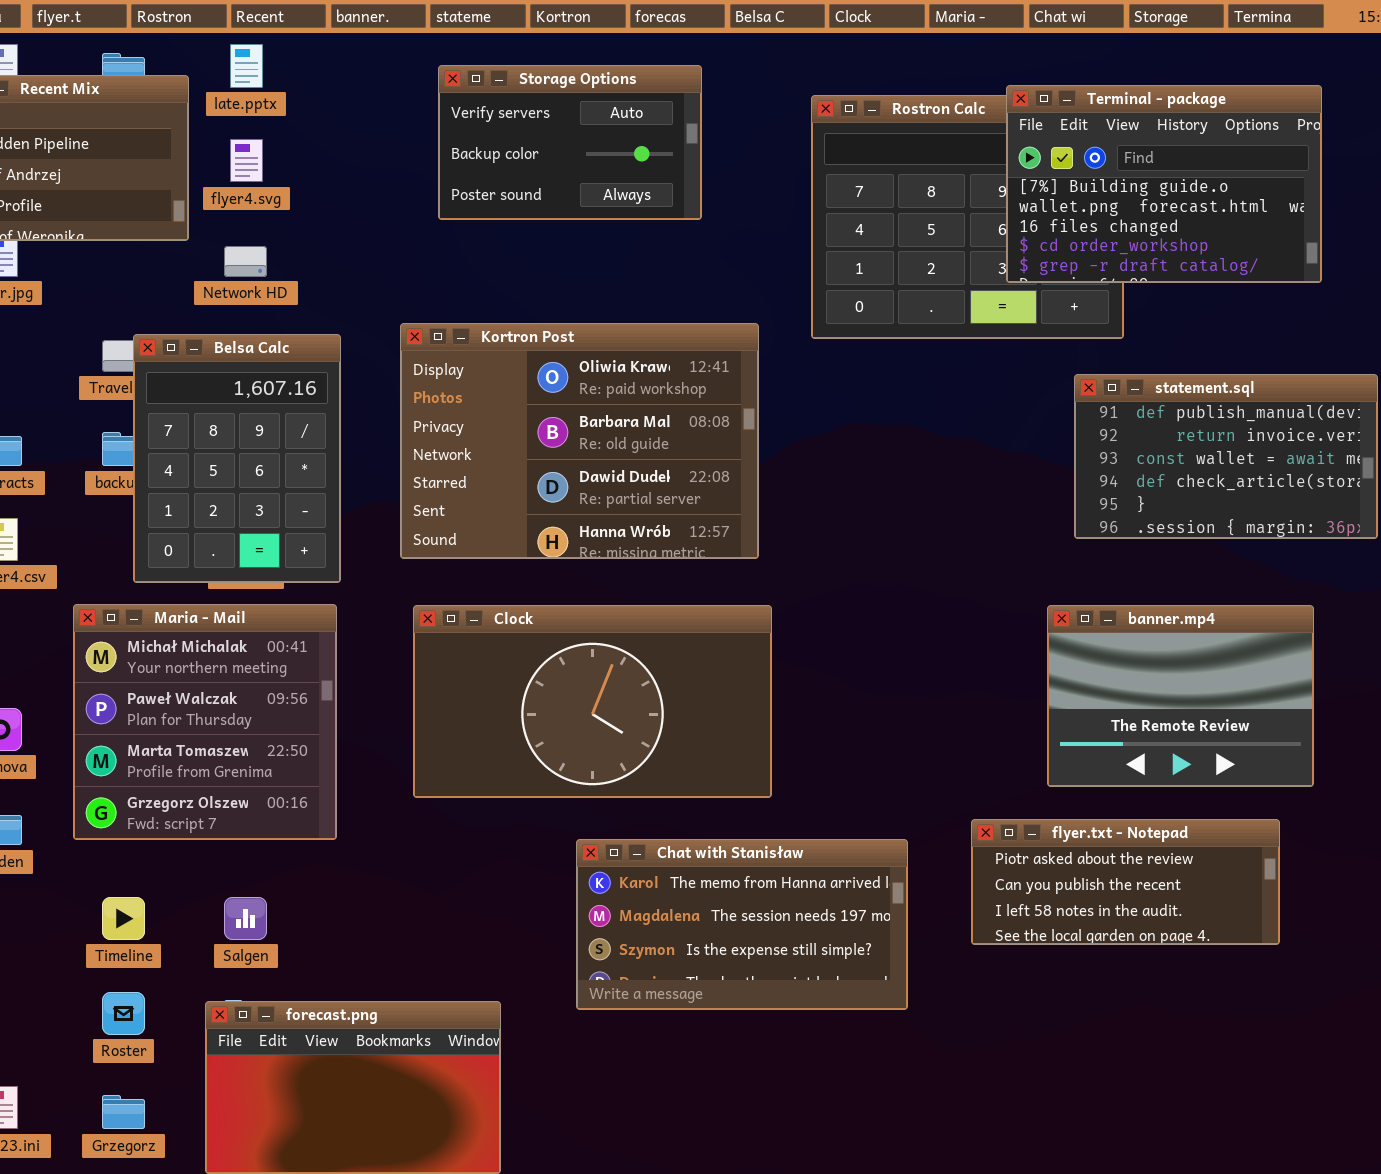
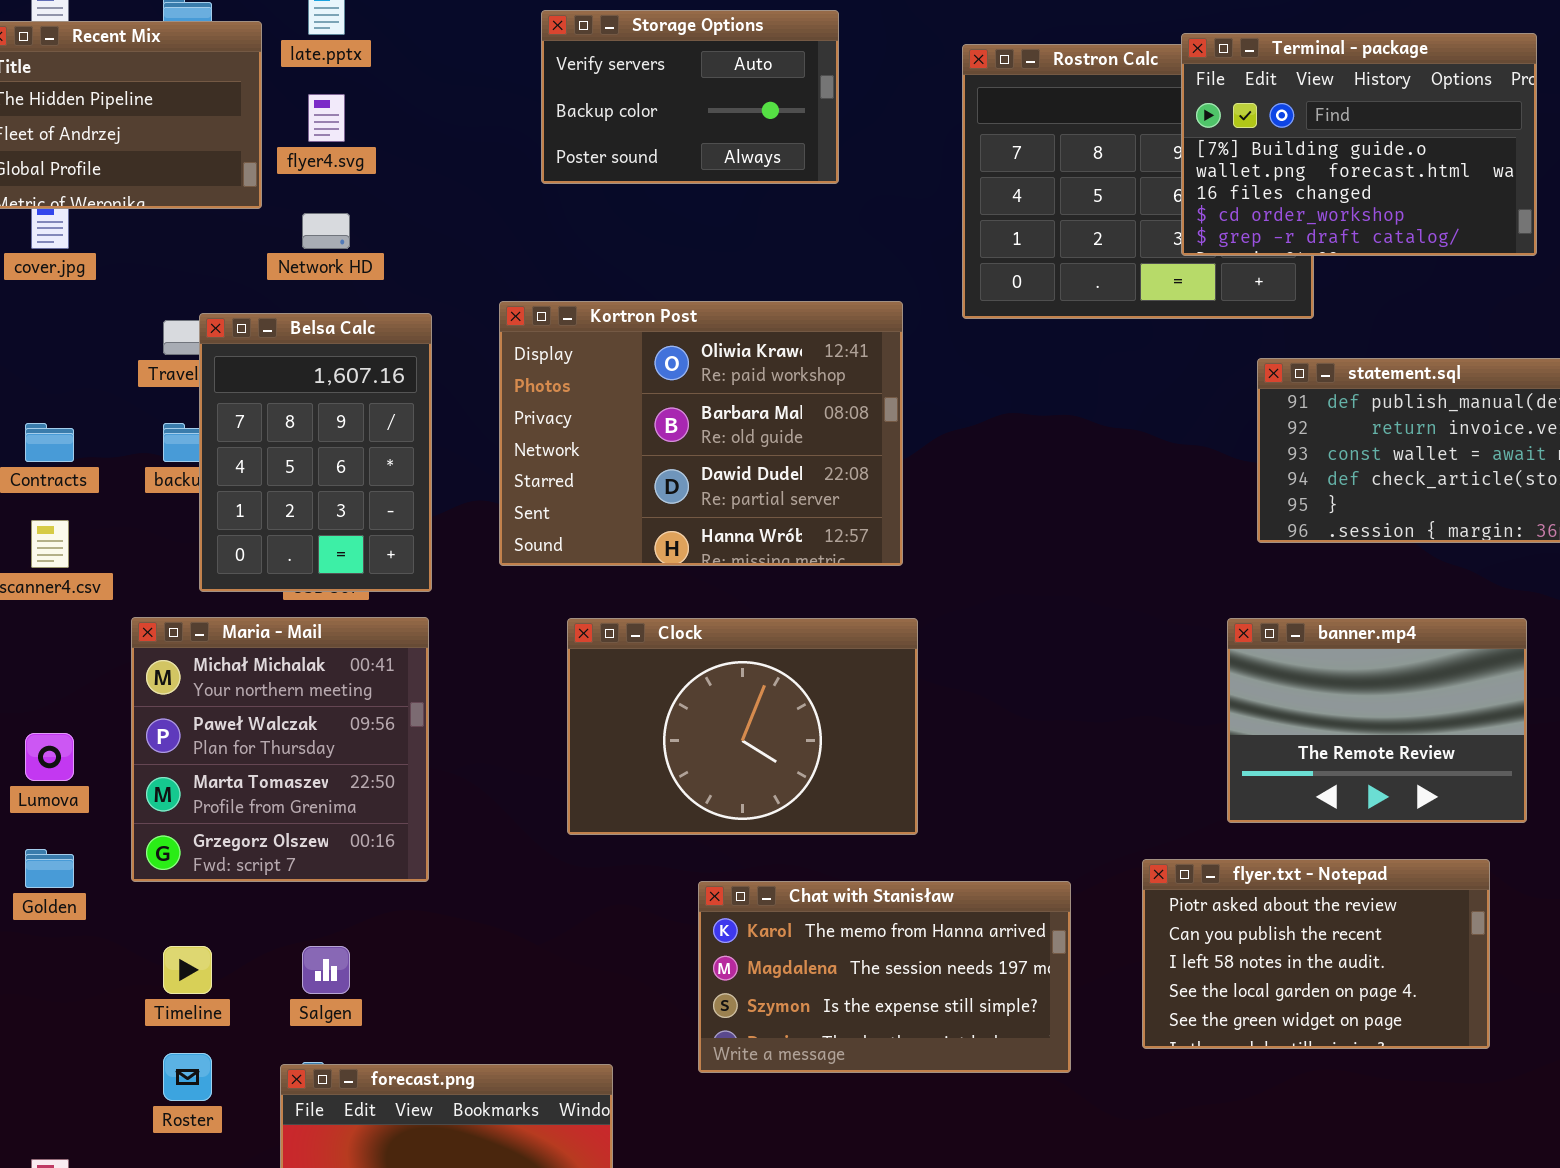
Clock: [413,605,772,798] -> [567,618,918,835], resized
flyer.txt - Notepad: [971,819,1280,945] -> [1142,859,1490,1049], resized

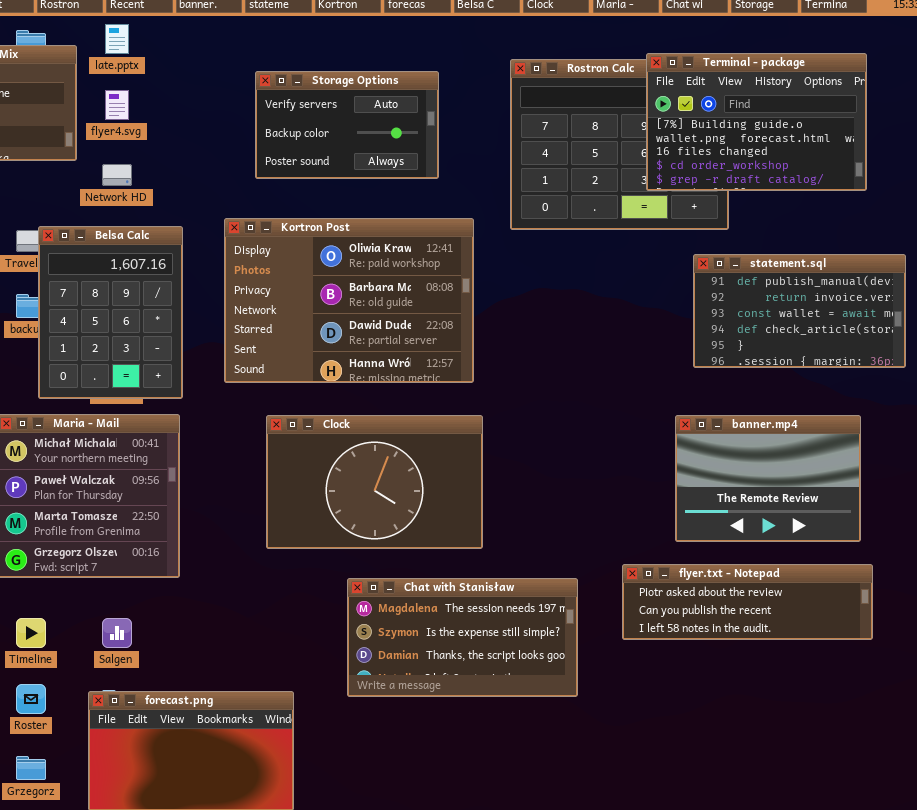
Storage Options: [541,10,839,184] -> [255,71,439,179], moved
flyer.txt - Notepad: [1142,859,1490,1049] -> [622,564,873,640], resized
Chat with Stanisław: [698,881,1071,1073] -> [347,578,578,697], scrolled down 1 row

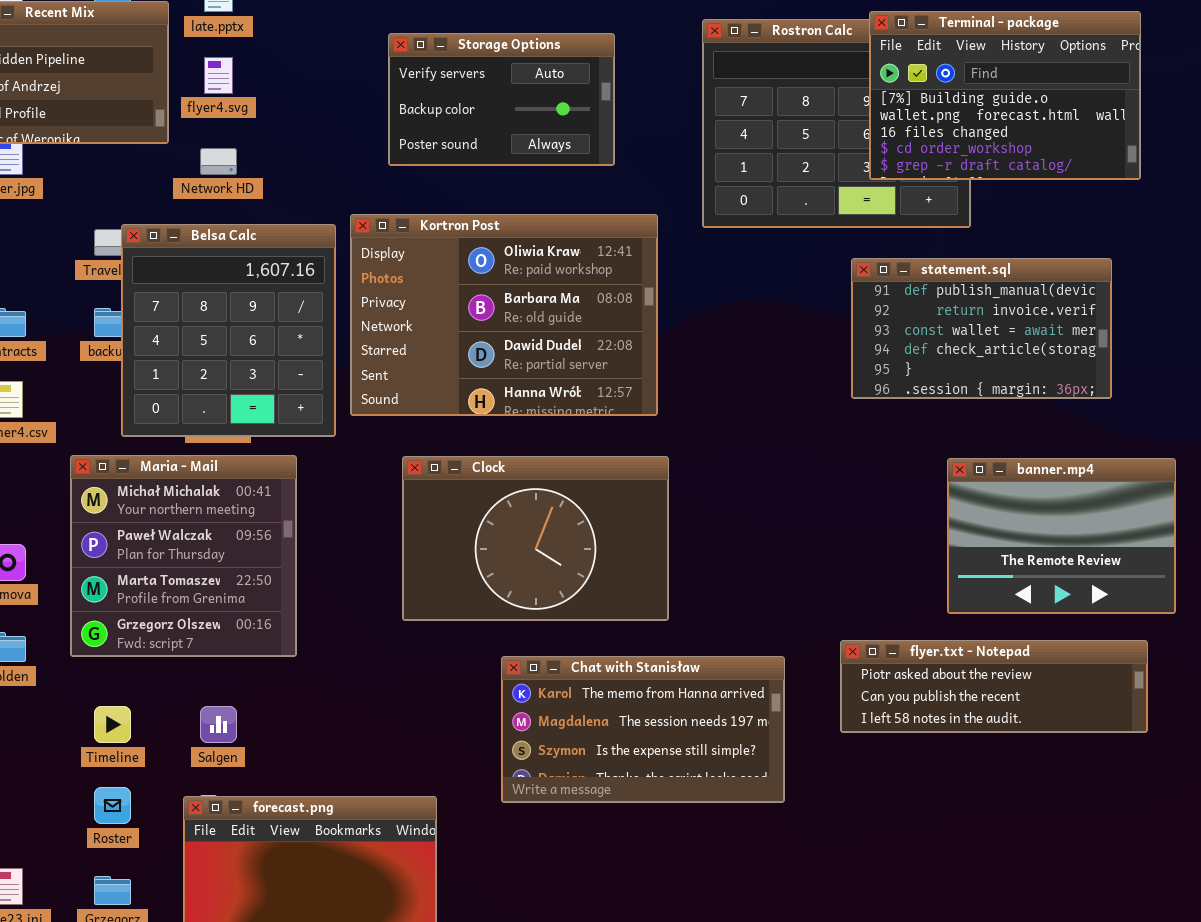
Belsa Calc: [38,226,183,399] -> [121,224,336,437], resized
statement.sql: [693,254,906,368] -> [851,258,1112,399], moved
banner.mp4: [675,415,861,542] -> [947,458,1176,614], moved
Chat with Stanisław: [347,578,578,697] -> [501,656,785,803], scrolled up 1 row

